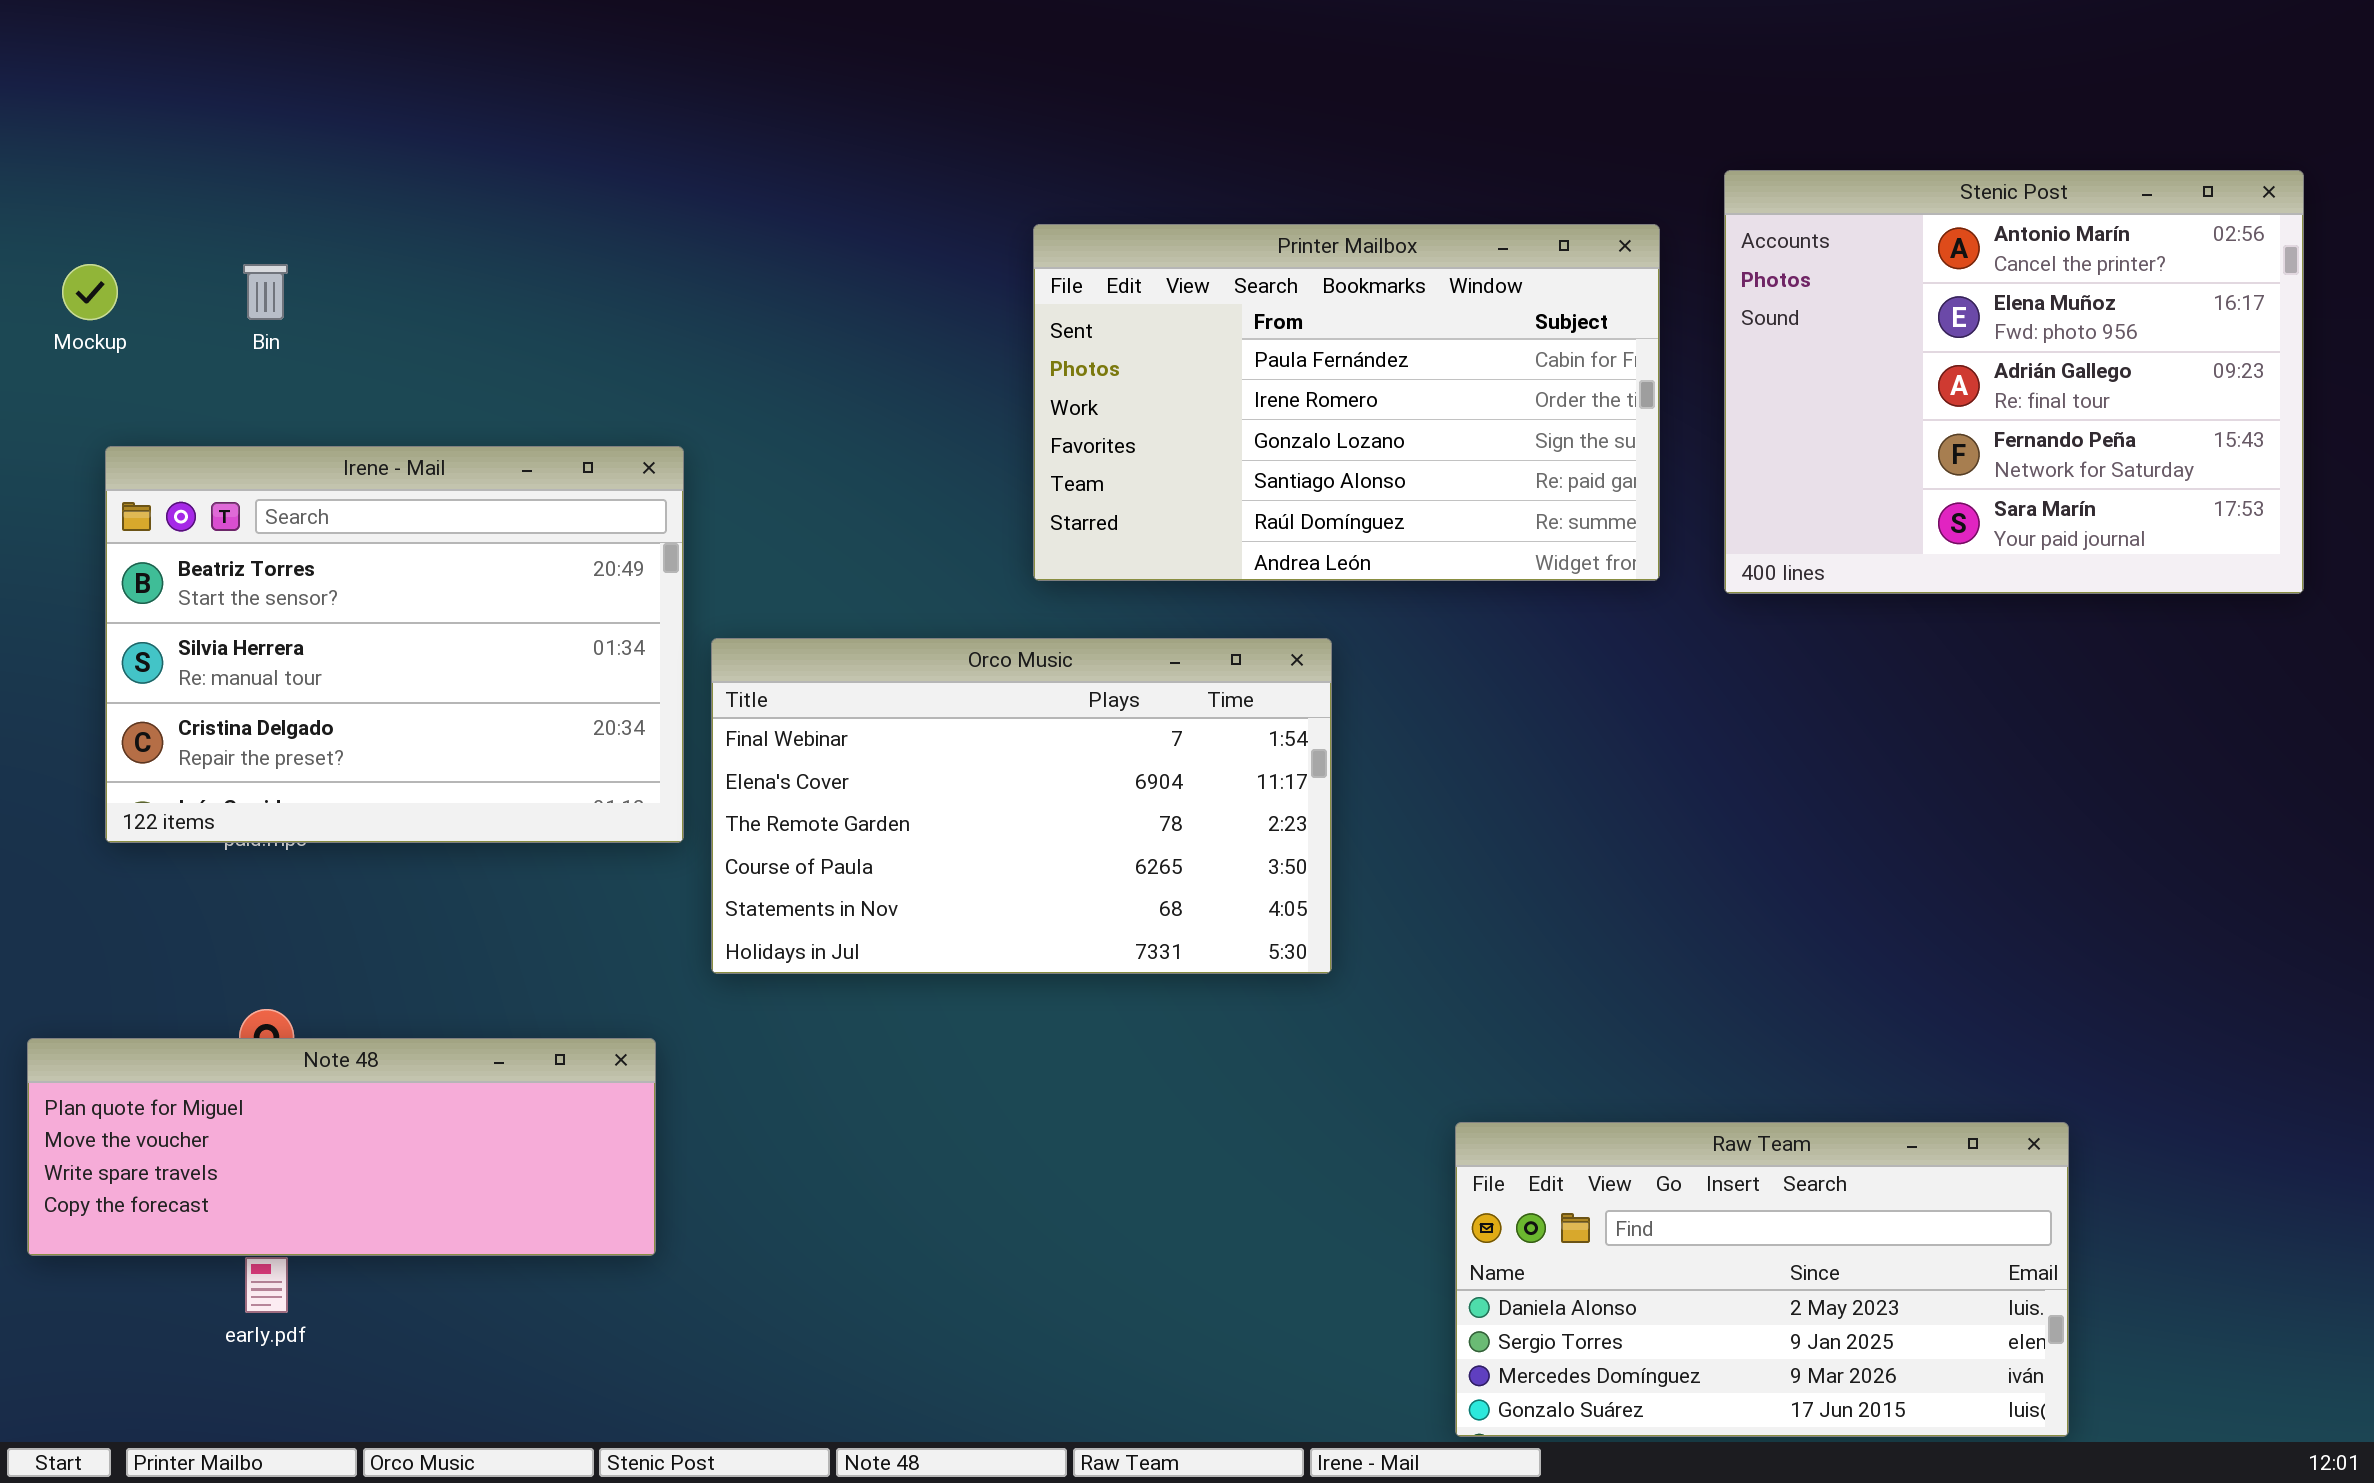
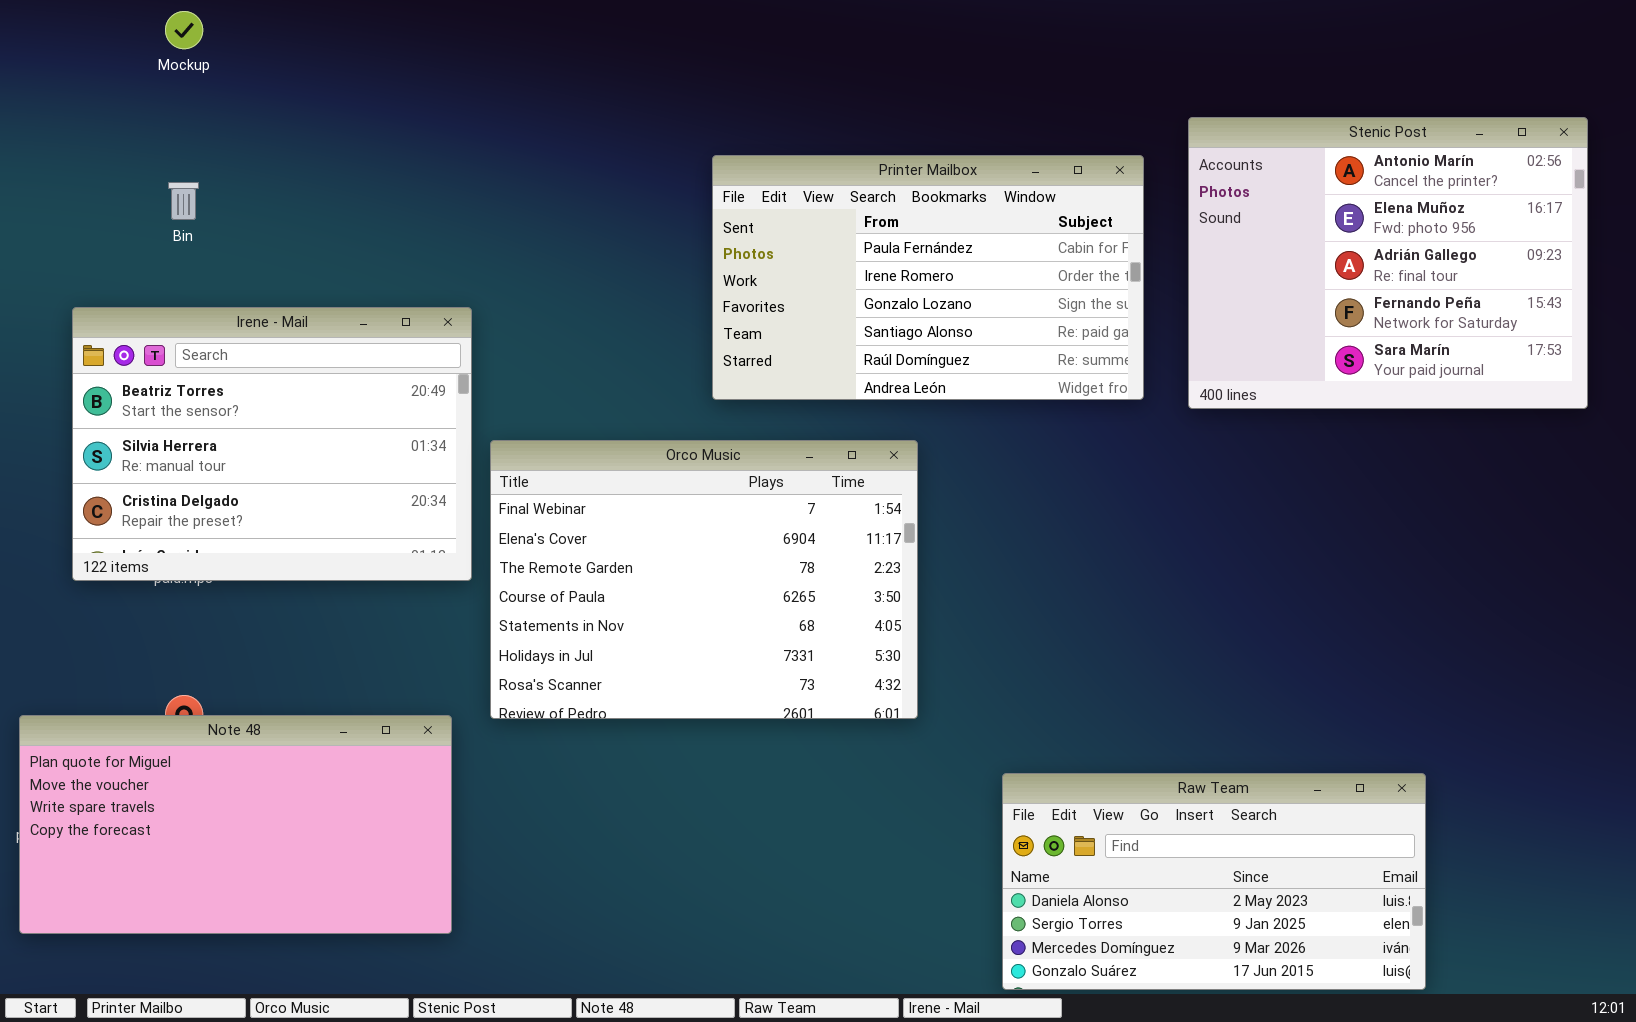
Mockup: [62,264,118,320] -> [165,11,203,49], moved
Orco Music: [711,638,1332,974] -> [490,440,918,719], resized
Note 48: [27,1038,656,1256] -> [19,715,452,934], resized

